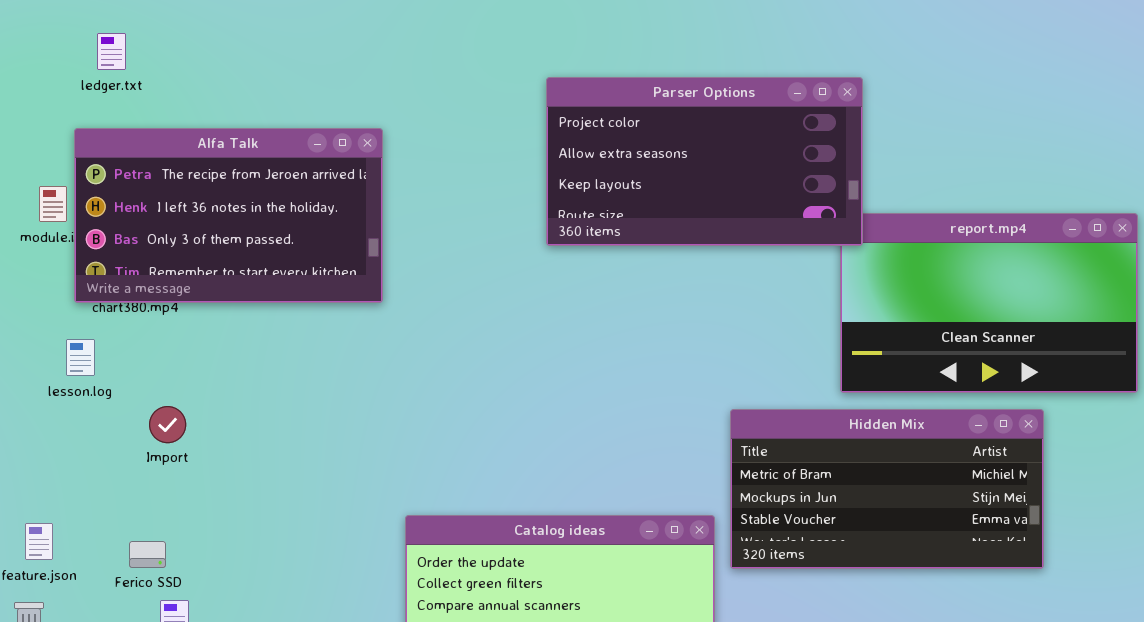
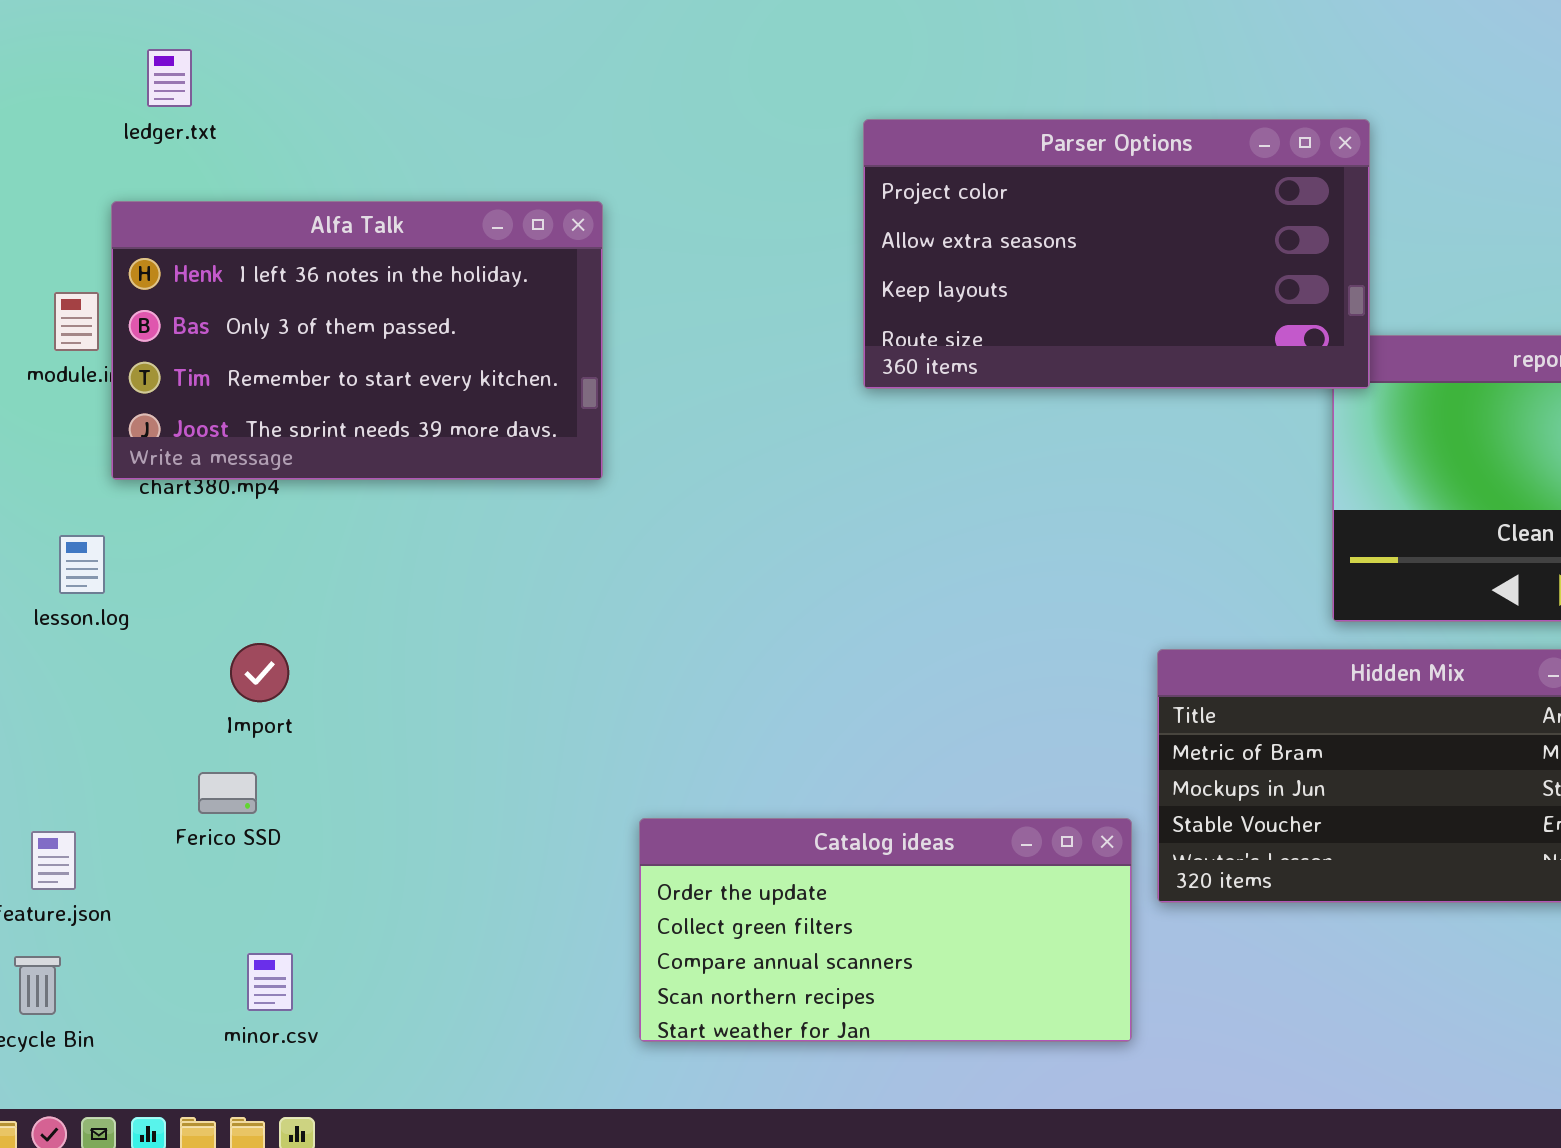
Alfa Talk: [74,128,383,303] -> [111,201,603,480], scrolled down 1 row
lesson.log: [66,339,95,376] -> [59,535,105,594], moved
Ferico SSD: [129,541,166,568] -> [198,772,257,814], moved

